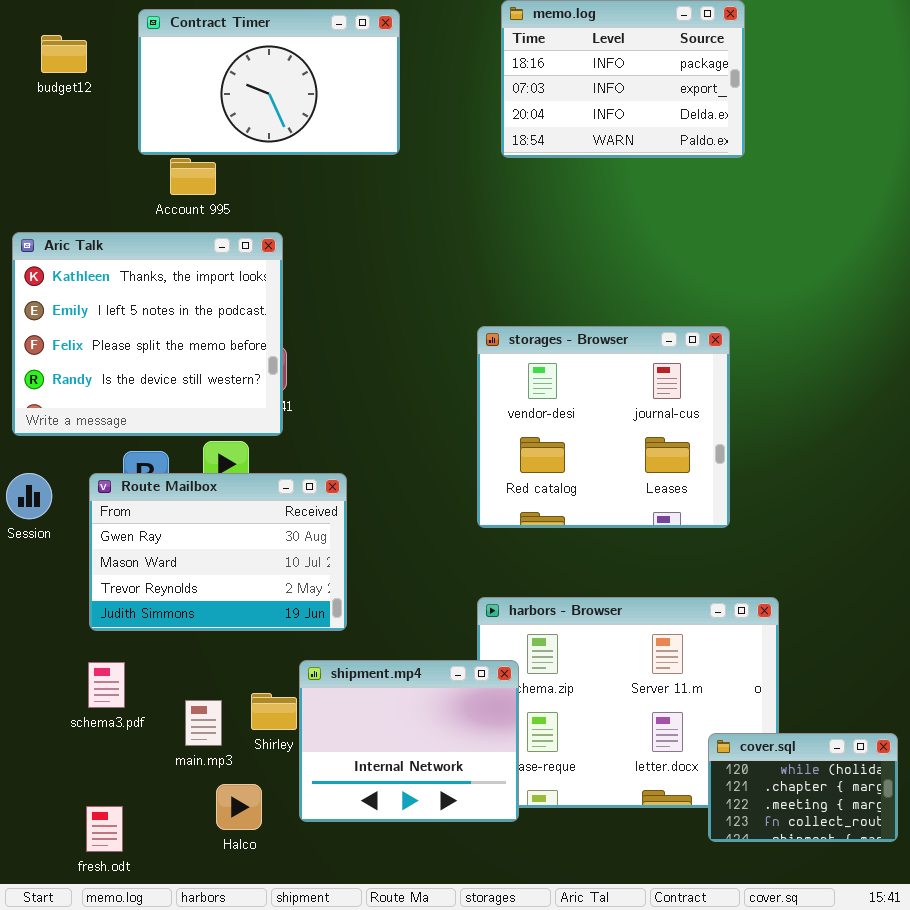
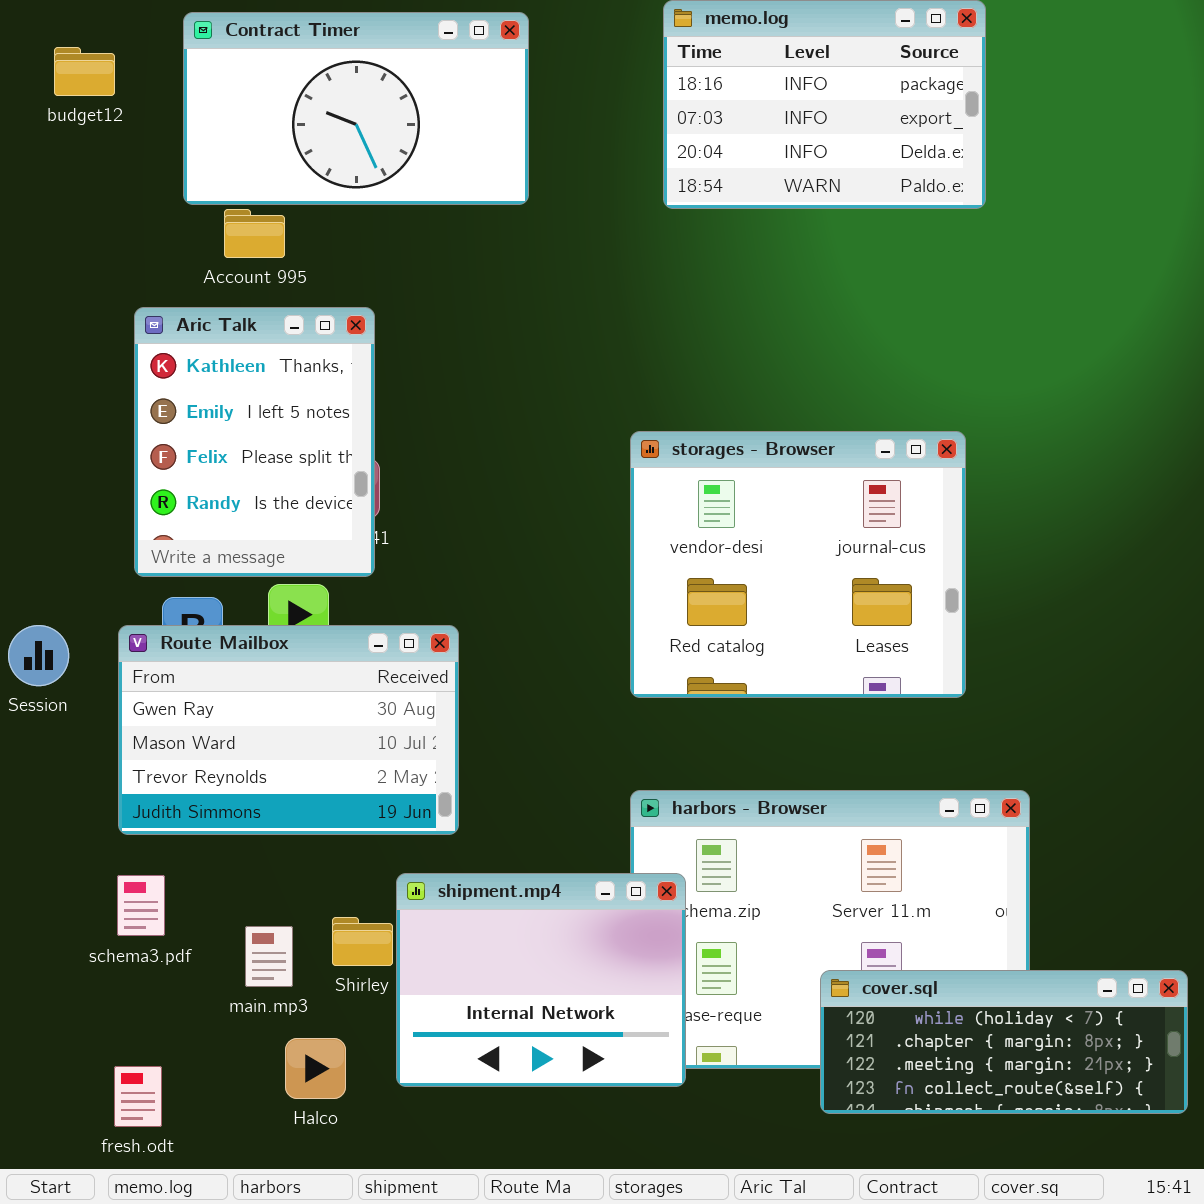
Aric Talk: [12,232,283,436] -> [134,307,375,577], resized
cover.sql: [708,733,898,842] -> [820,970,1188,1114], resized

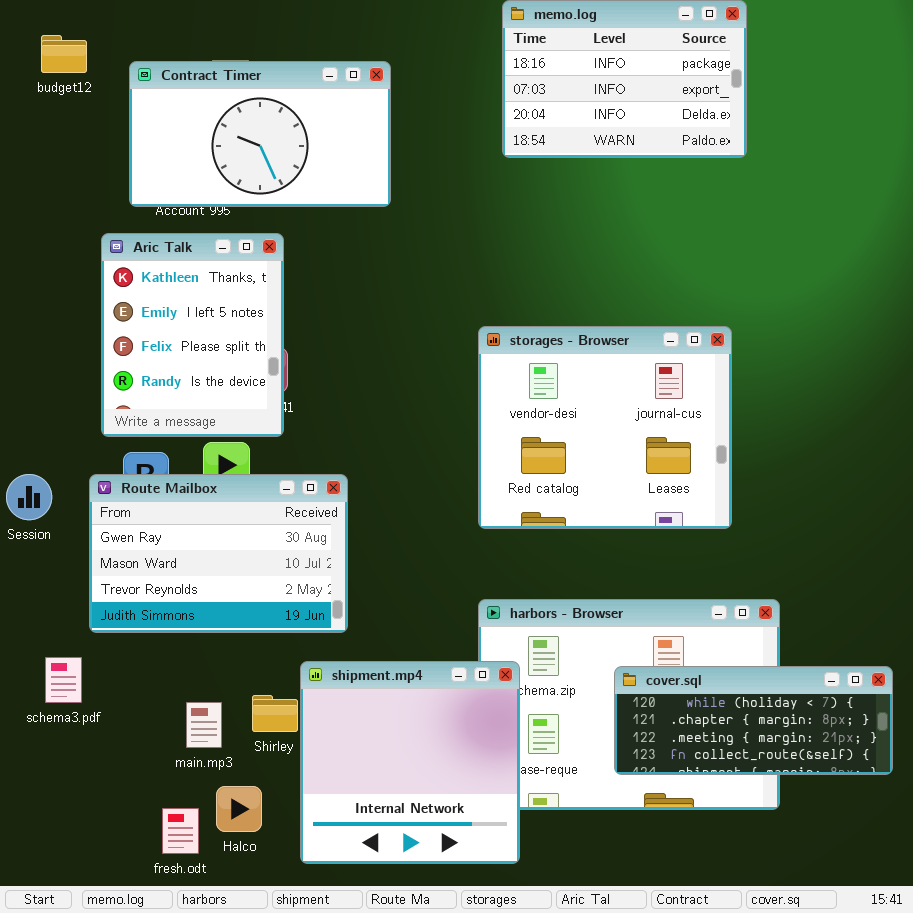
Contract Timer: [183,12,529,205] -> [129,61,391,207], moved
shipment.mp4: [396,873,686,1087] -> [300,661,520,864], resized
schema3.pdf: [117,875,165,936] -> [45,657,82,703], moved
cover.sql: [820,970,1188,1114] -> [614,666,893,775], moved
fresh.odt: [114,1066,162,1127] -> [162,808,199,854], moved

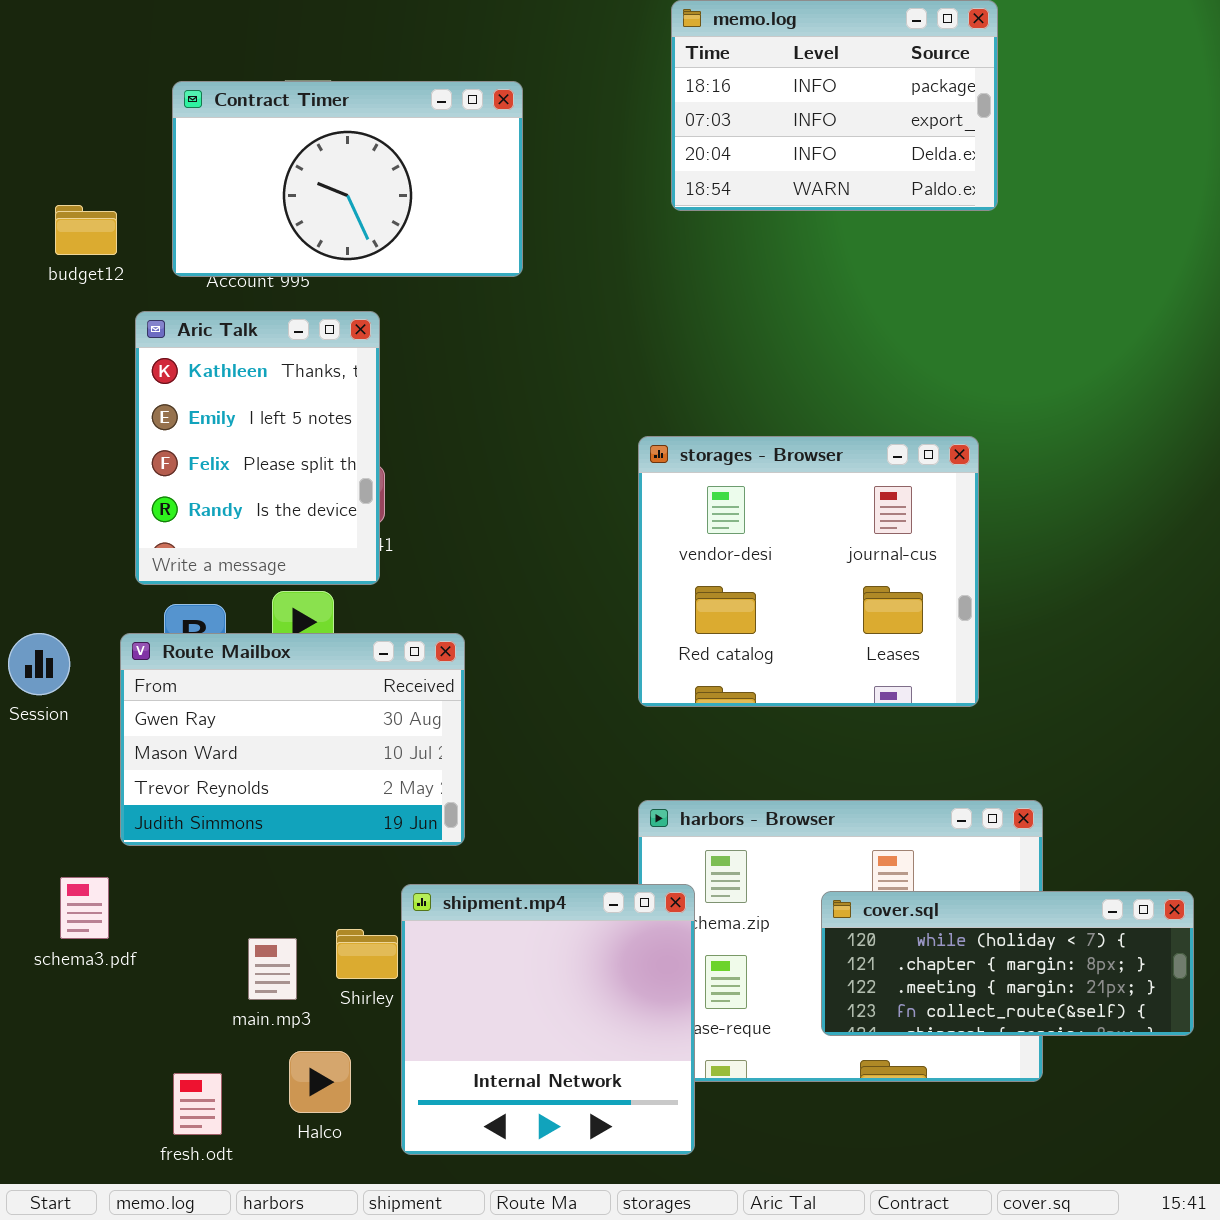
budget12: [41,35,87,73] -> [55,205,117,255], moved
fresh.odt: [162,808,199,854] -> [173,1073,222,1135], moved

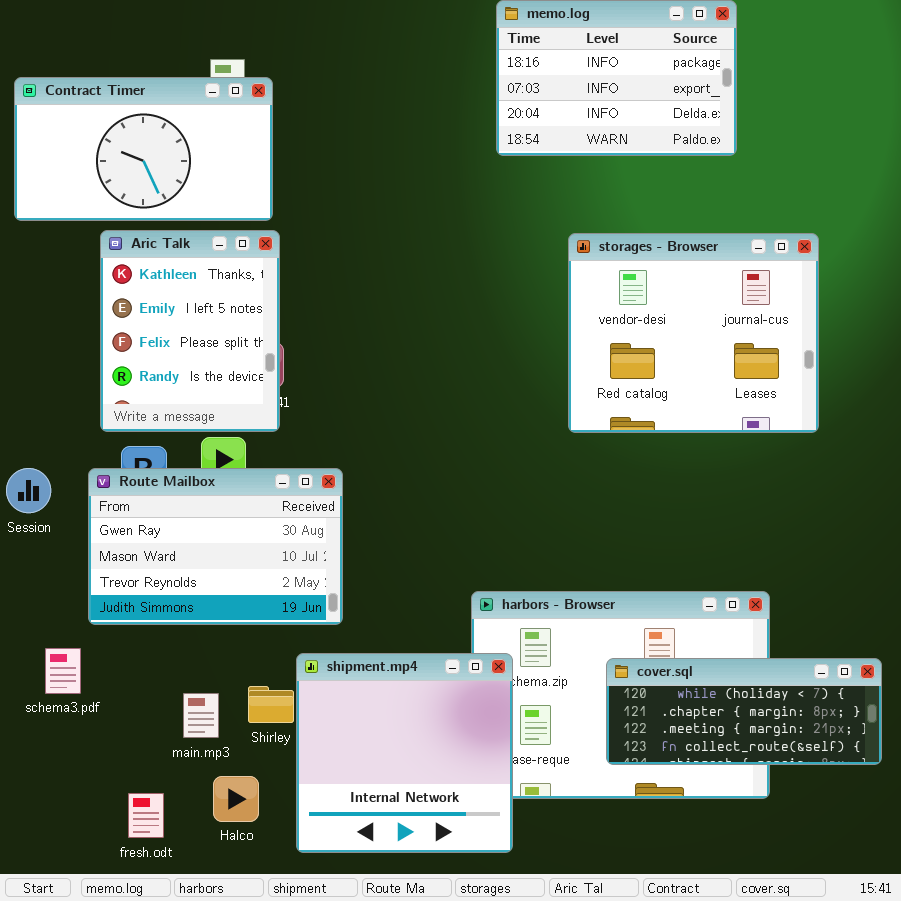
Contract Timer: [172,81,523,277] -> [14,77,273,221], moved
storages - Browser: [638,436,979,707] -> [568,233,819,433], moved

